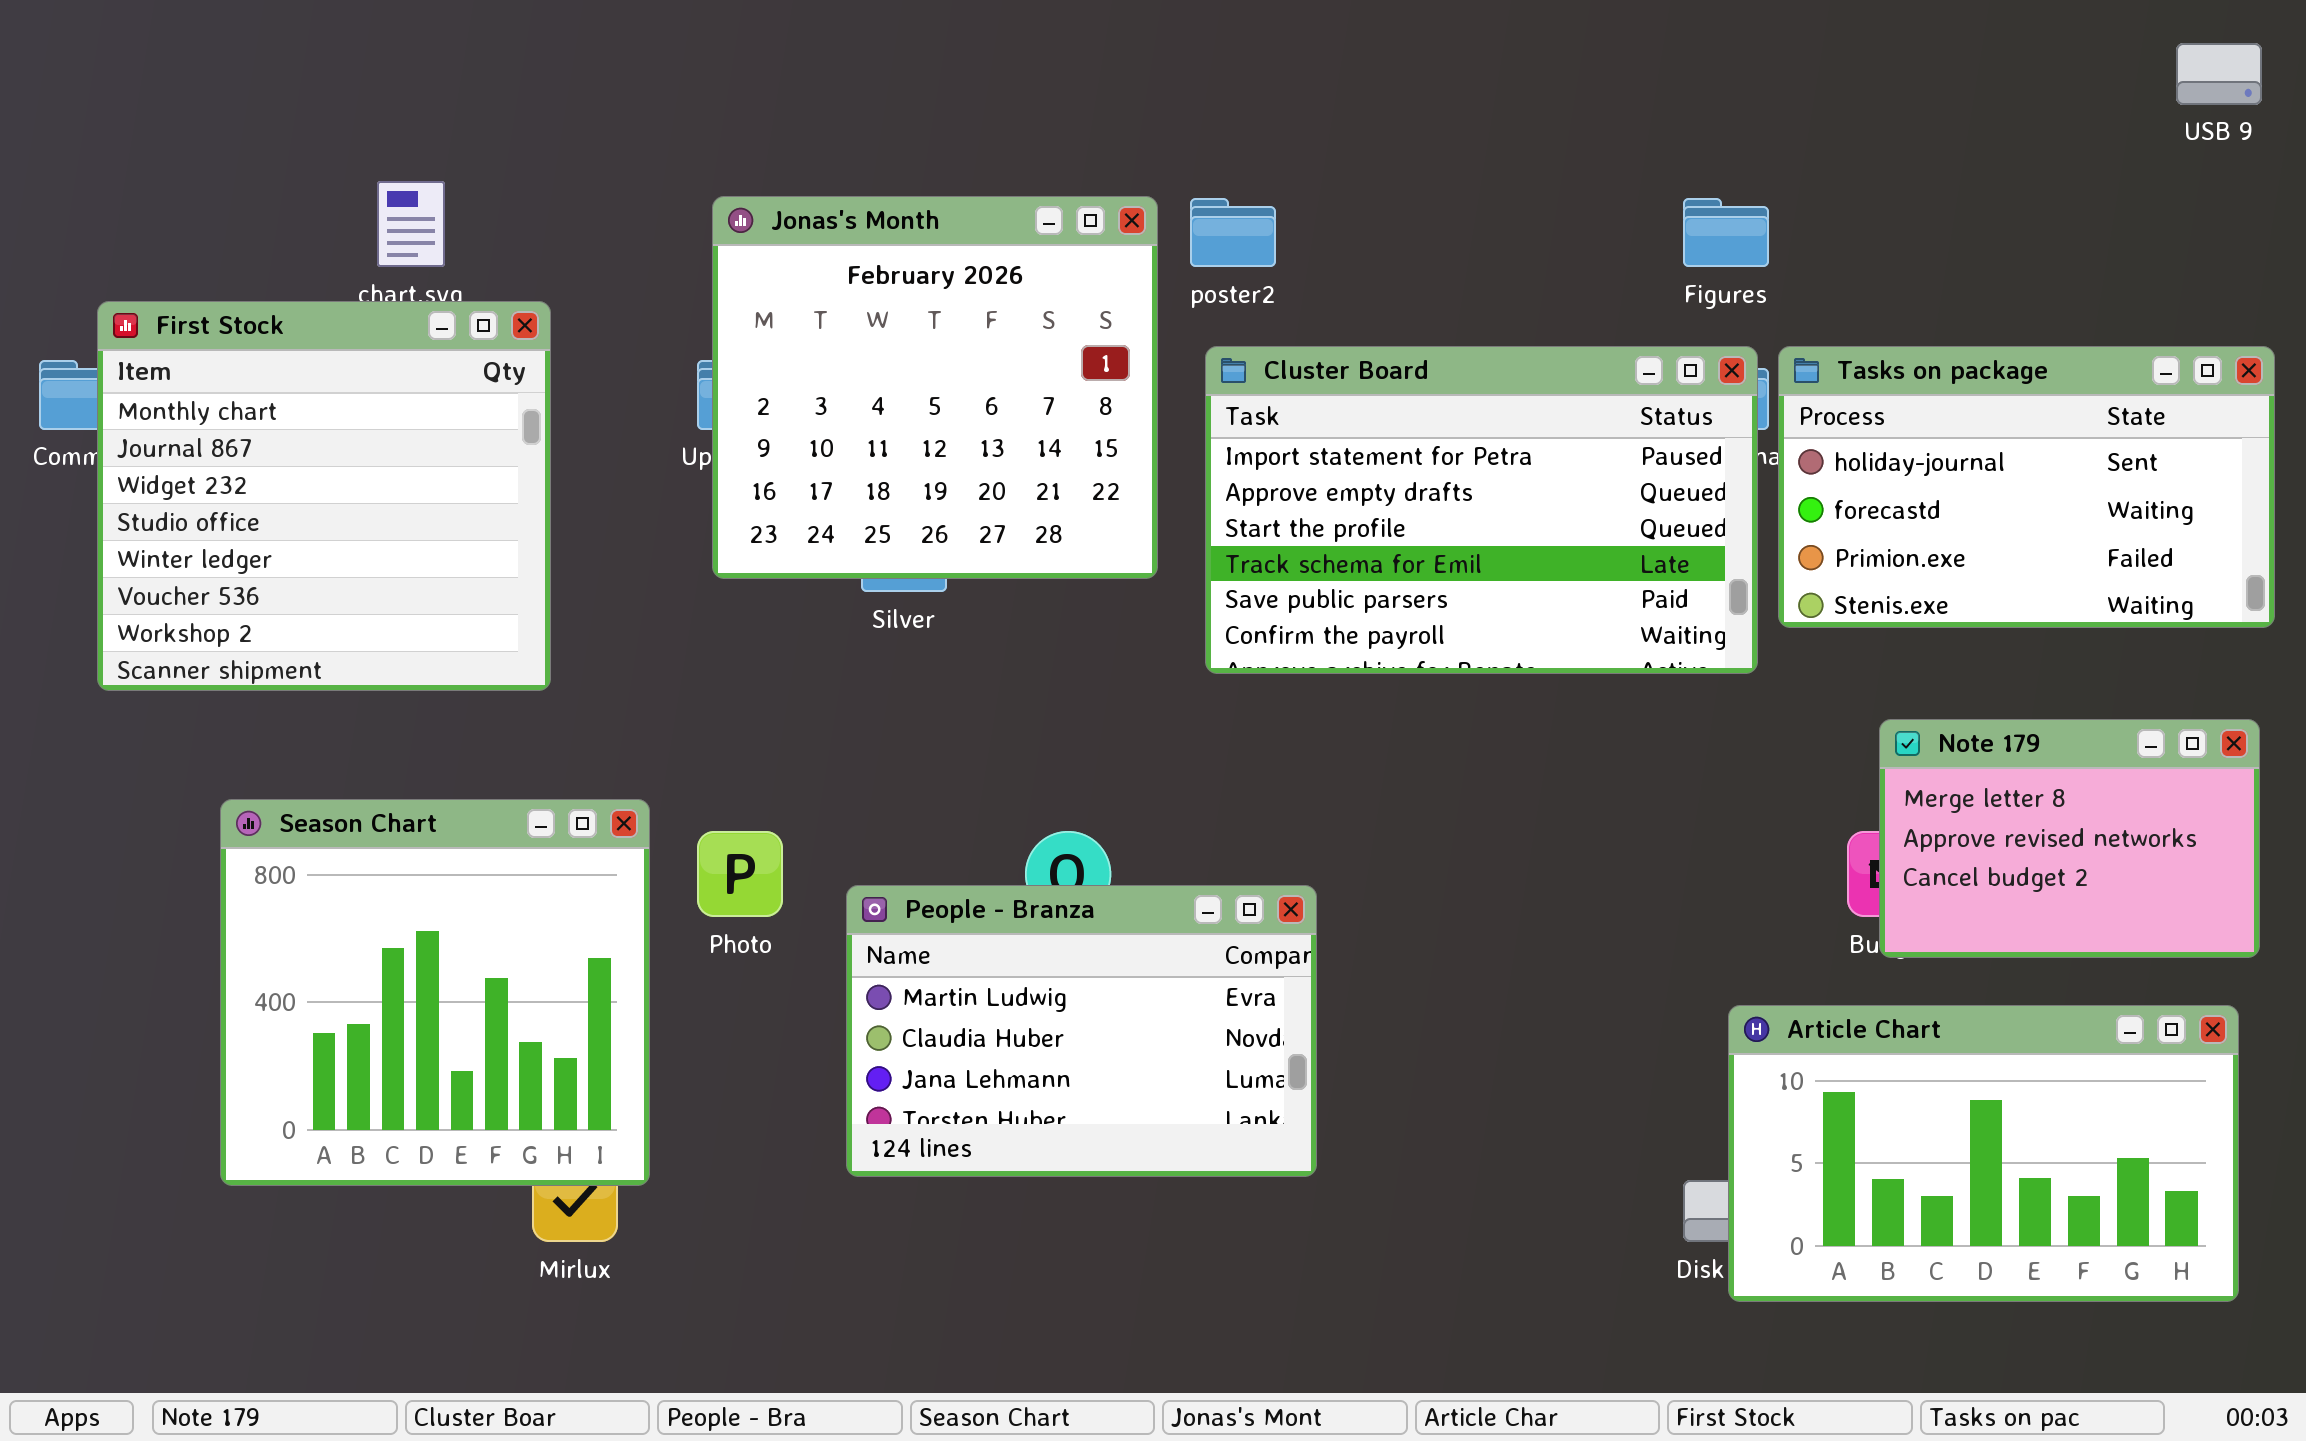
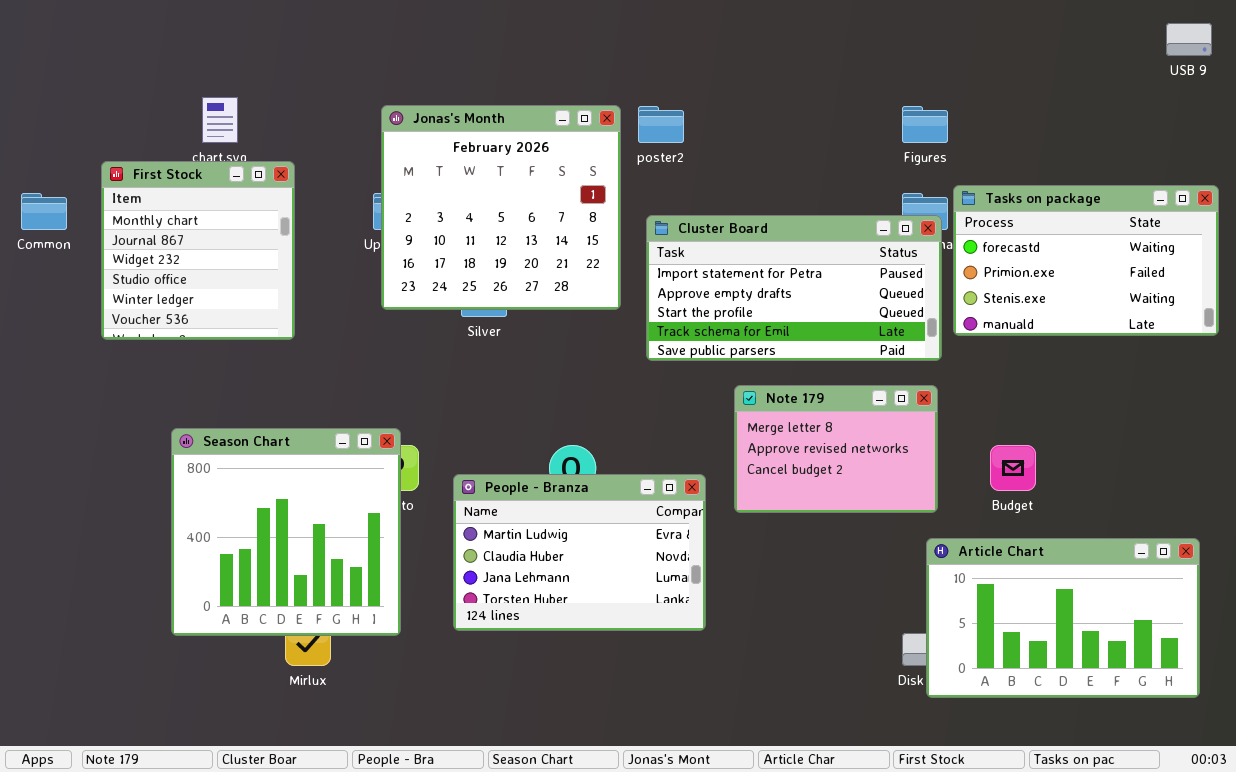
First Stock: [97,301,551,691] -> [101,161,295,340], resized
Cluster Board: [1205,346,1758,674] -> [646,215,942,361], resized
Tasks on package: [1778,346,2275,628] -> [953,185,1219,336], scrolled down 1 row
Note 179: [1879,719,2260,958] -> [734,385,938,513], moved
Season Chart: [220,799,650,1186] -> [171,428,401,636], moved

